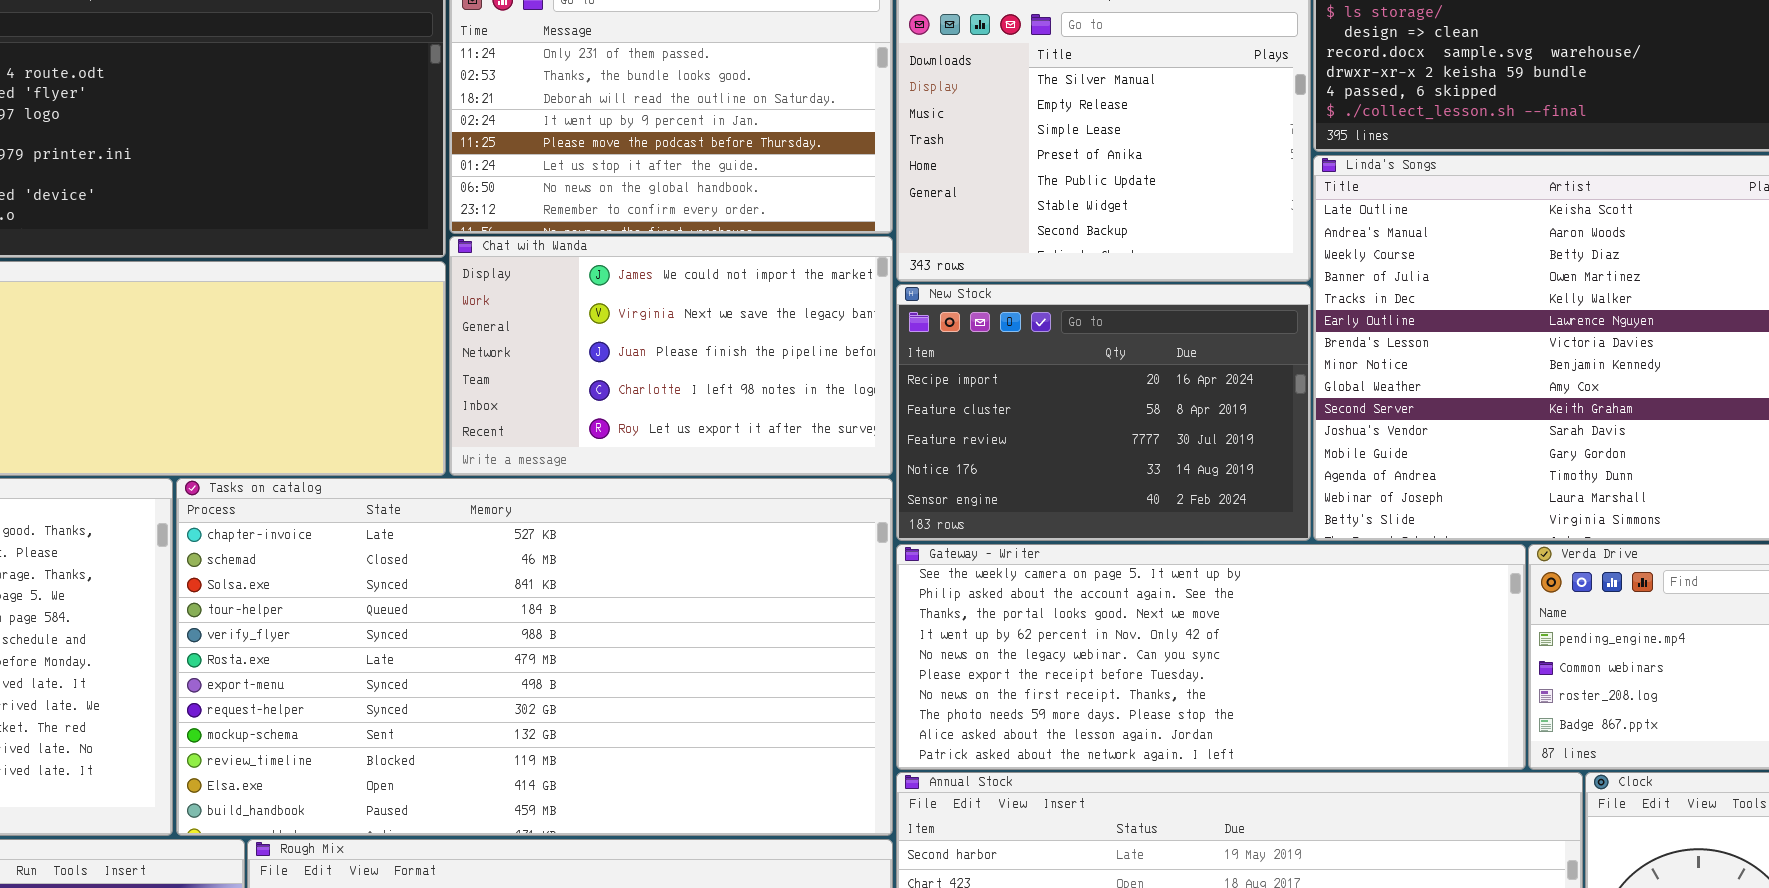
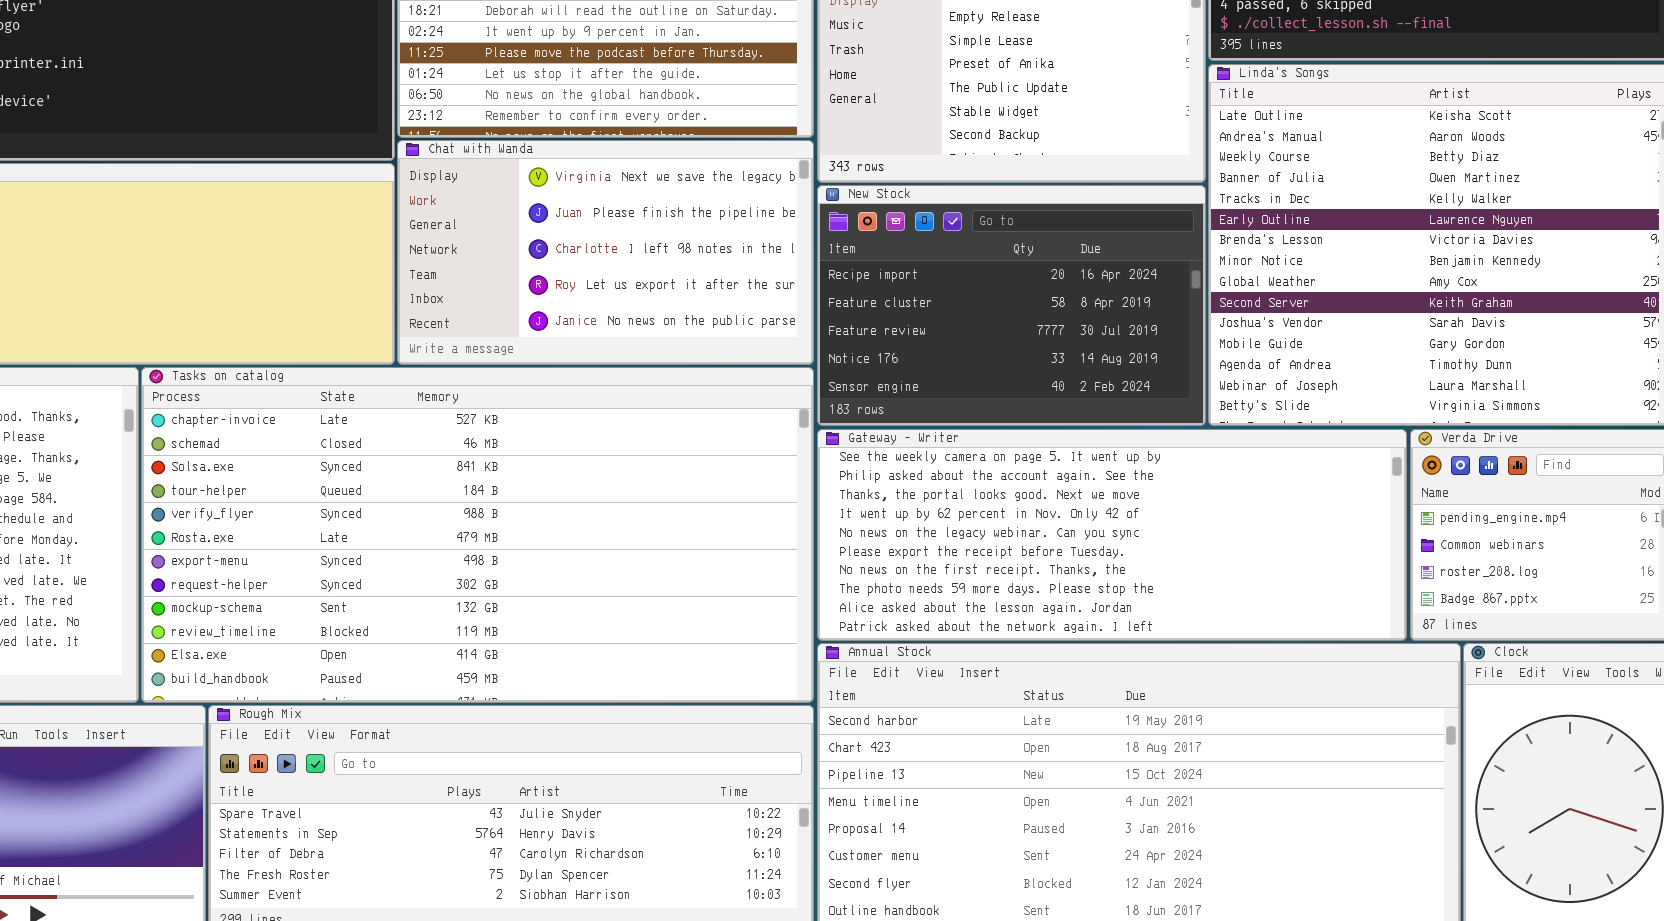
Chat with Wanda: [449,236,893,476] -> [397,140,814,365], scrolled down 1 row

